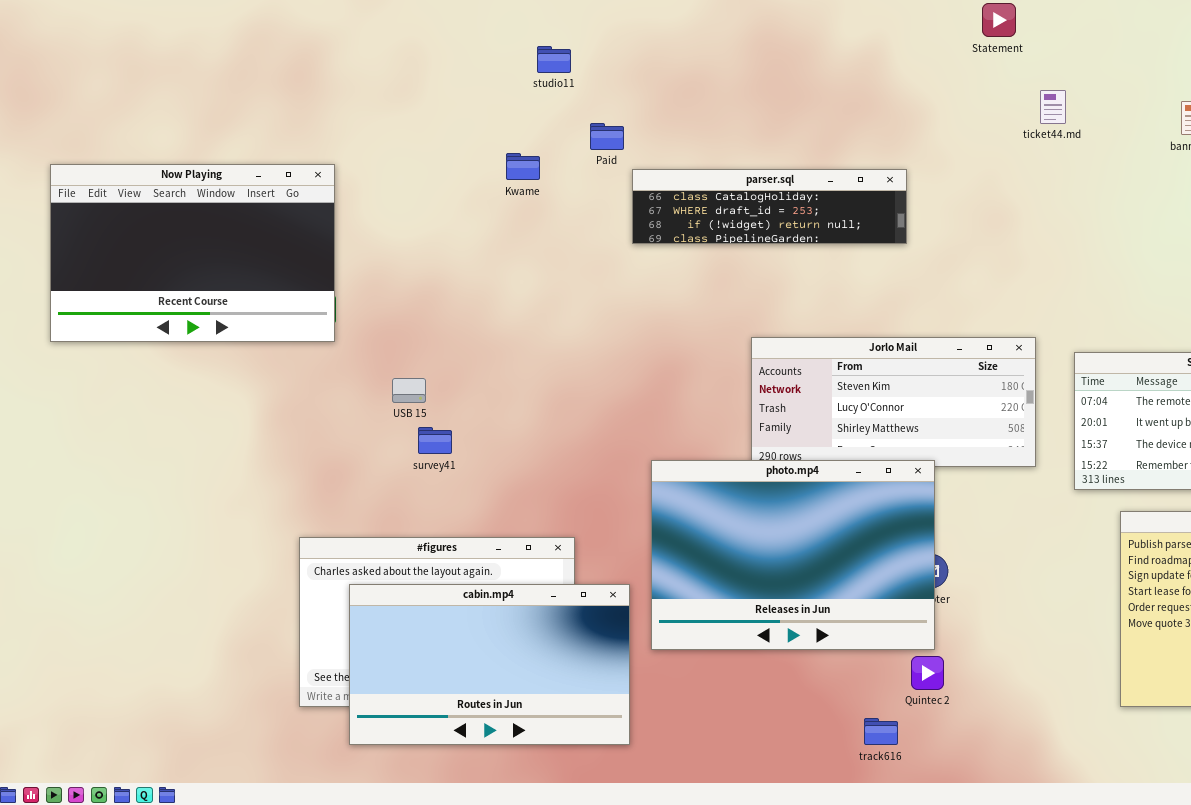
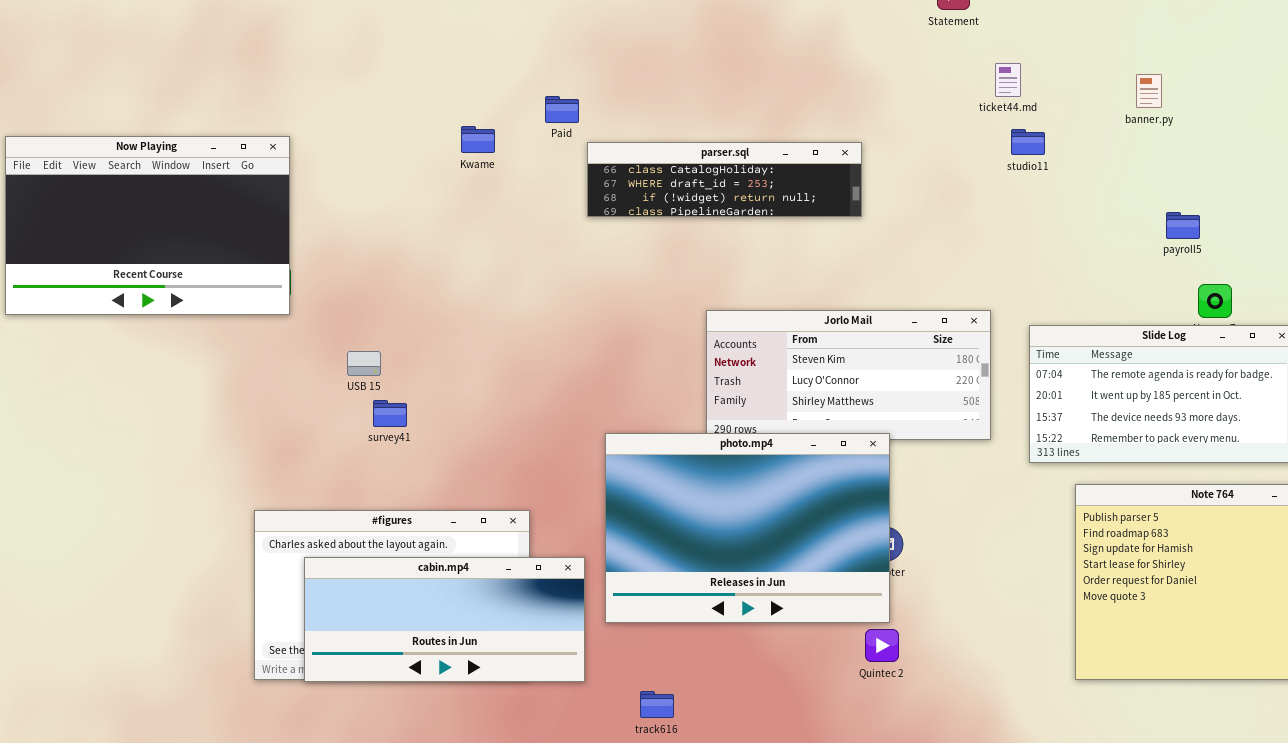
studio11: [537,46,571,73] -> [1011,129,1045,155], moved
cabin.mp4: [349,584,630,745] -> [304,557,585,682], resized
track616: [864,718,898,745] -> [640,691,674,718], moved

